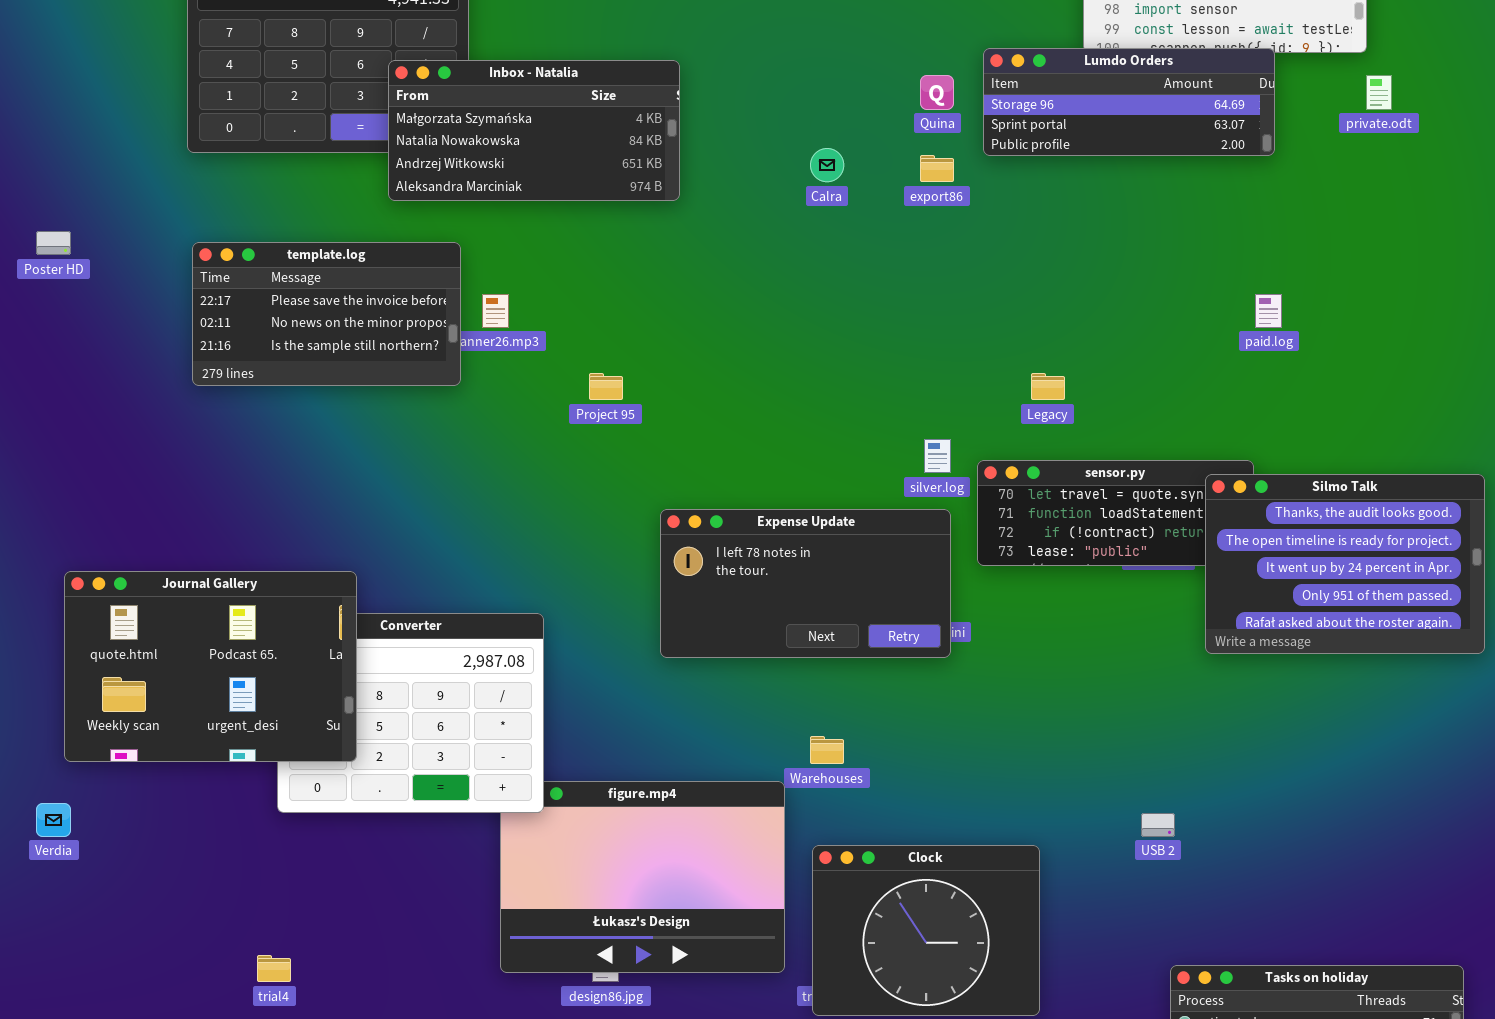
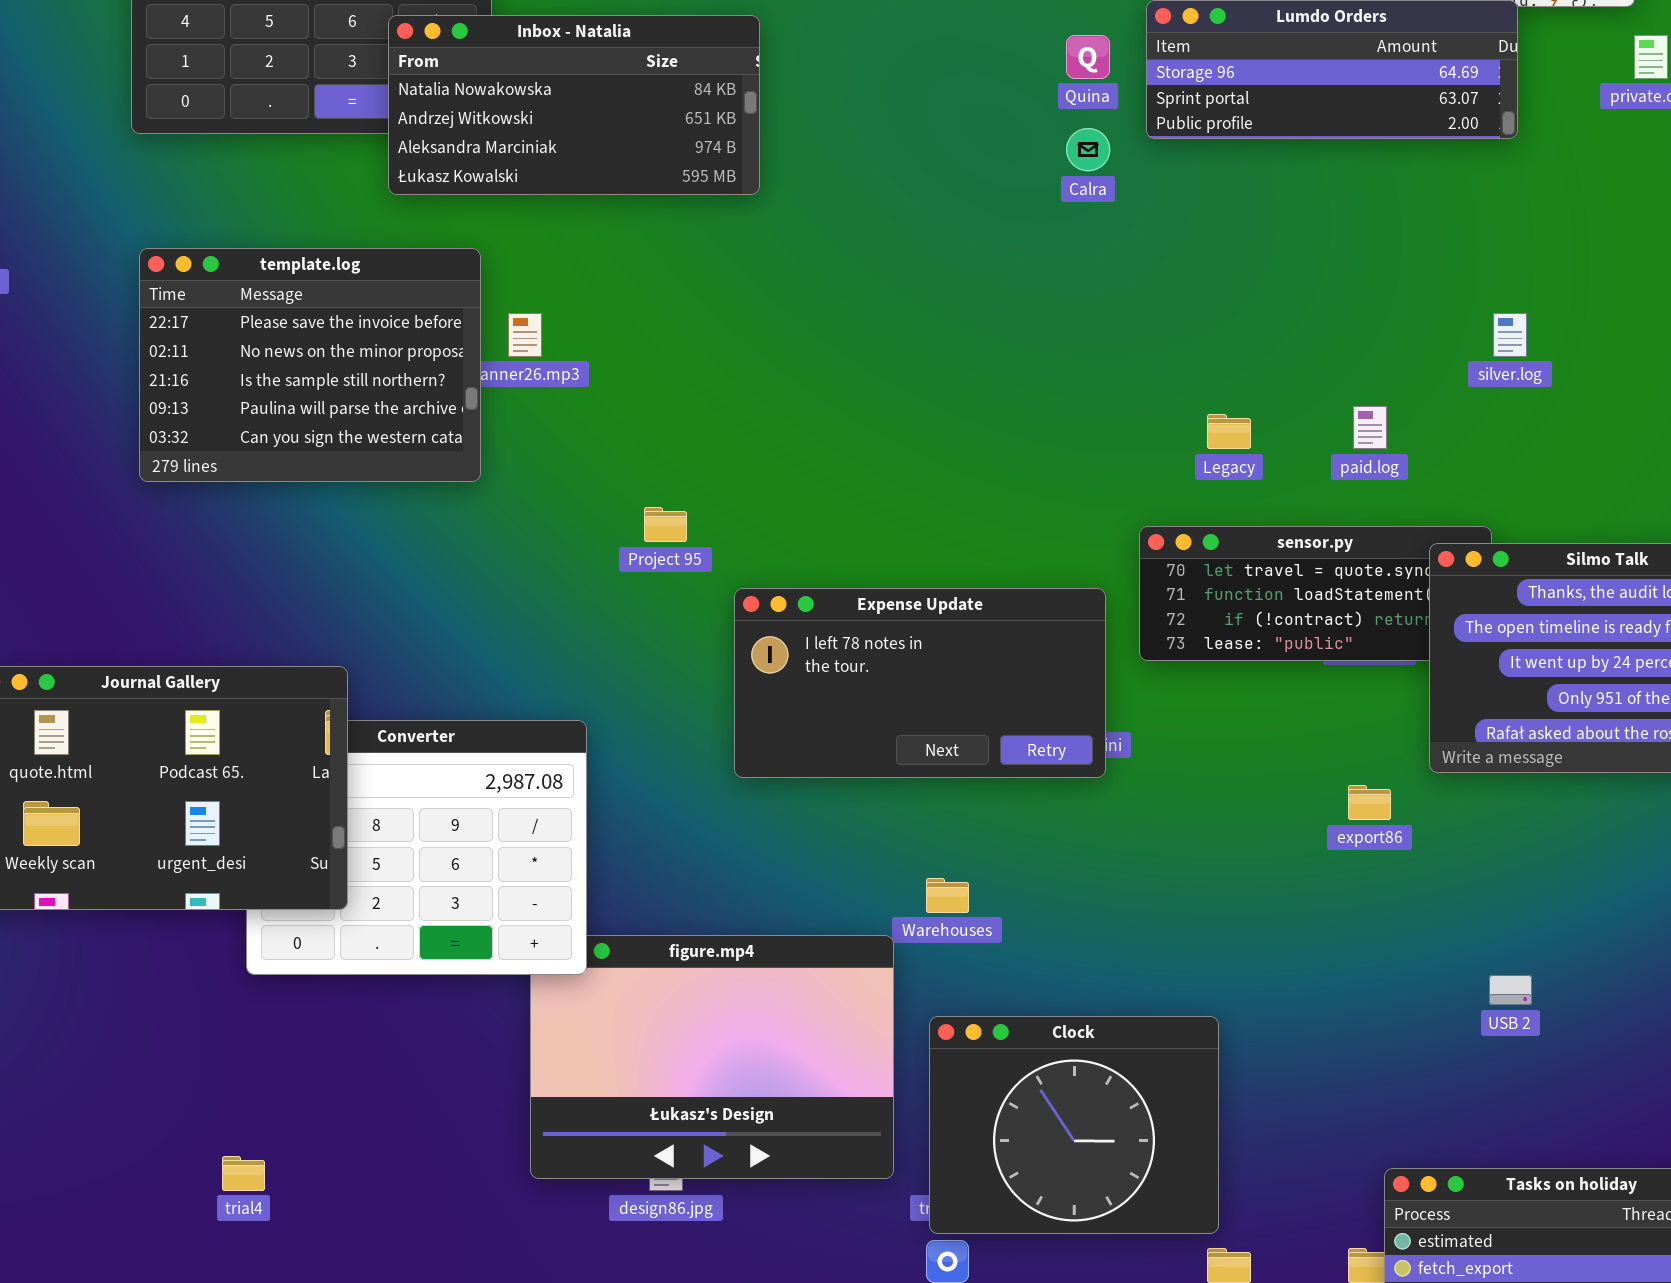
Inbox - Natalia: [388,60,680,201] -> [388,15,760,195], scrolled down 1 row
Calra: [810,148,844,182] -> [1066,128,1110,171], moved
export86: [920,155,954,182] -> [1348,785,1391,820], moved
template.log: [192,242,461,386] -> [139,248,481,482], resized
paid.log: [1255,294,1282,328] -> [1353,406,1387,449], moved
Project 95: [589,373,623,400] -> [644,507,687,542], moved
silver.log: [924,439,951,473] -> [1493,313,1527,357], moved
USB 2: [1141,813,1175,837] -> [1489,975,1532,1005], moved

